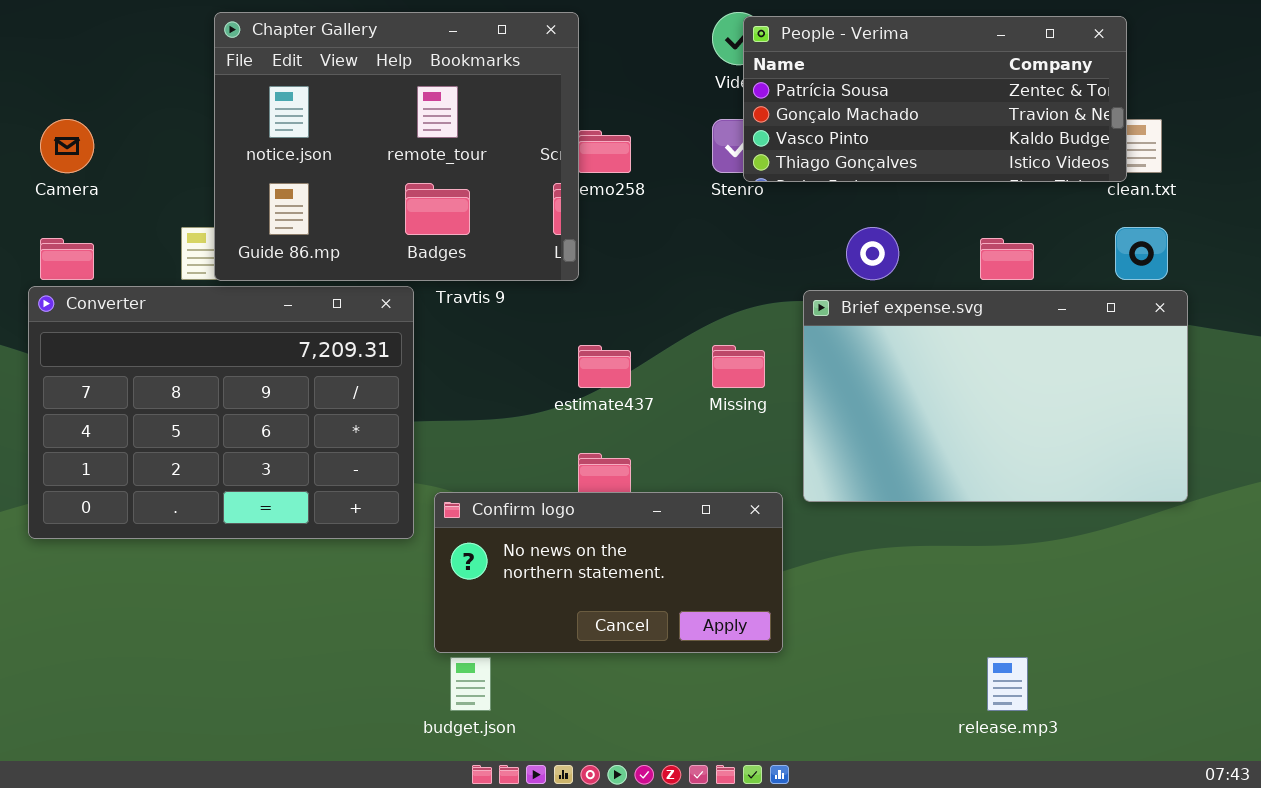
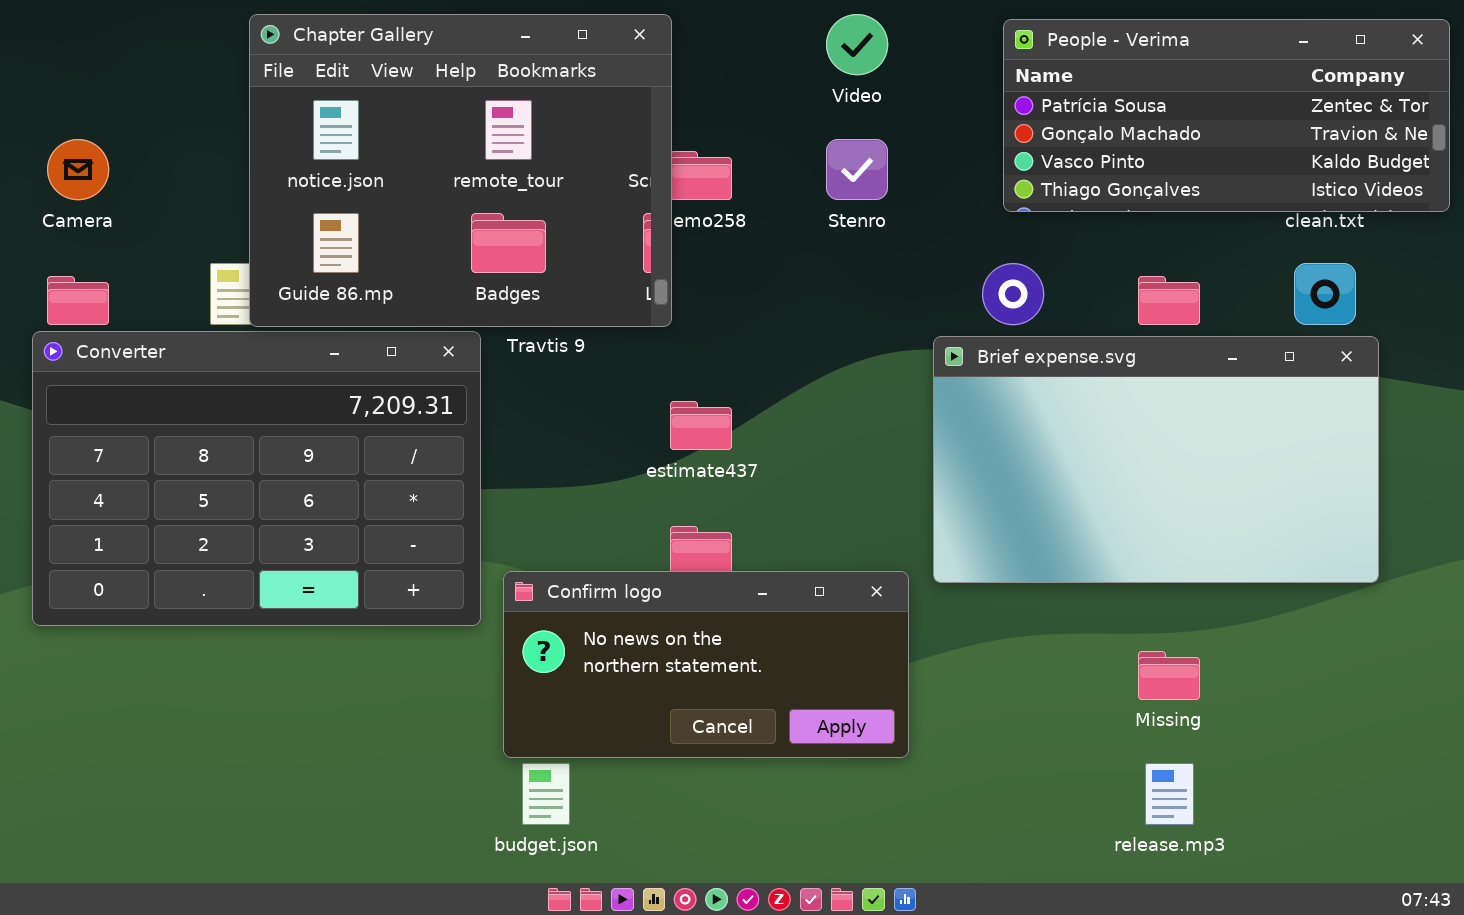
People - Verima: [743,16,1127,182] -> [1003,19,1450,212], moved
Missing: [712,345,765,388] -> [1138,651,1200,700], moved

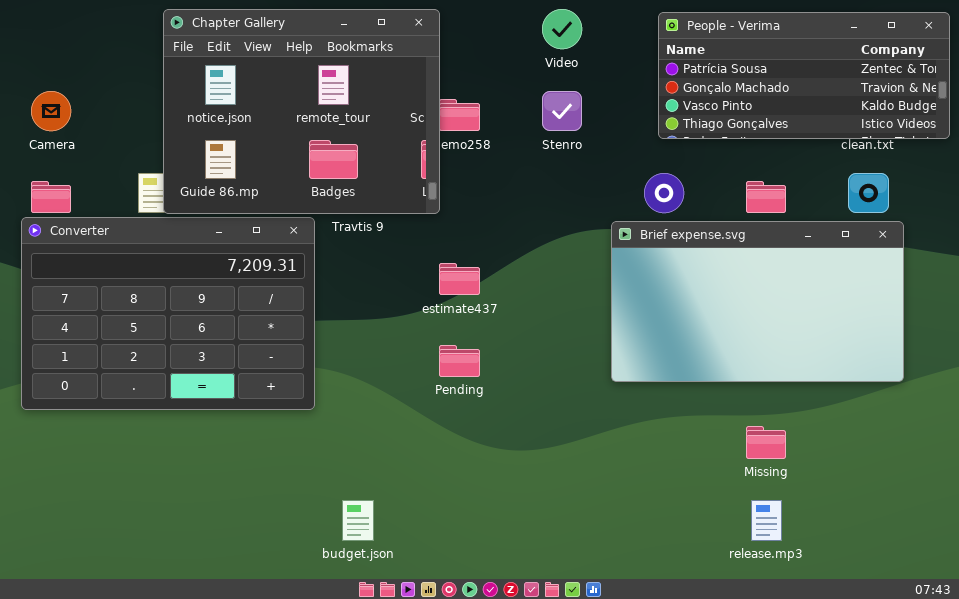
Confirm logo: [503,571,909,758] -> none, closed

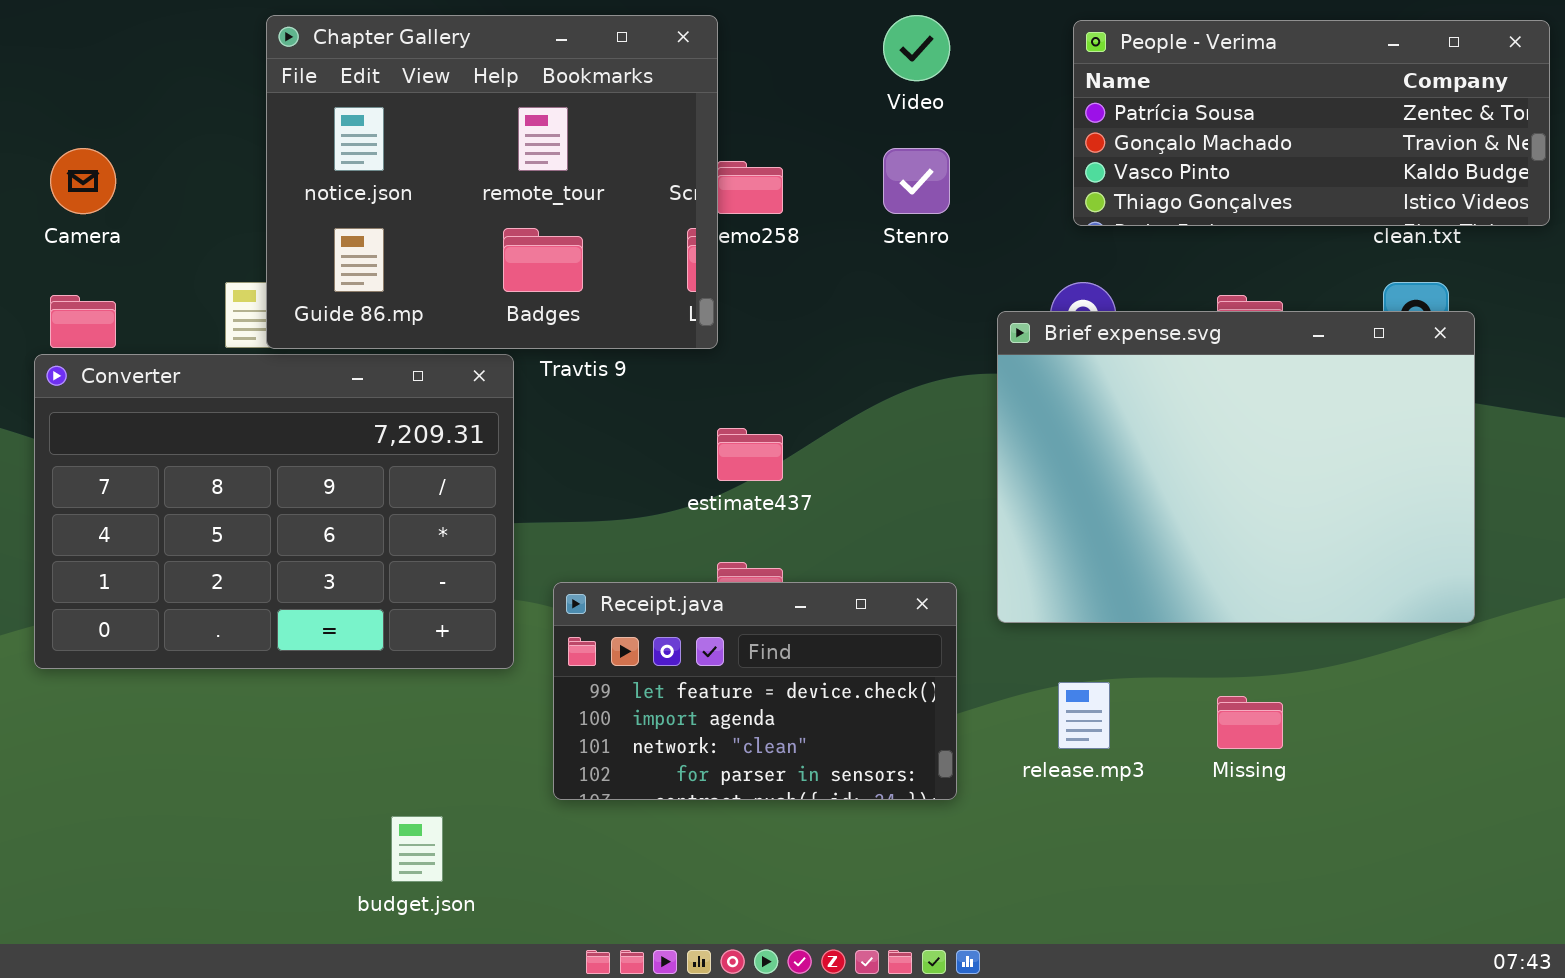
Brief expense.svg: [611,221,904,382] -> [997,311,1475,623], resized
Receipt.java: none -> [553,582,957,800], opened
budget.json: [342,500,374,541] -> [391,816,443,882], moved
release.mp3: [751,500,782,541] -> [1058,682,1110,749], moved

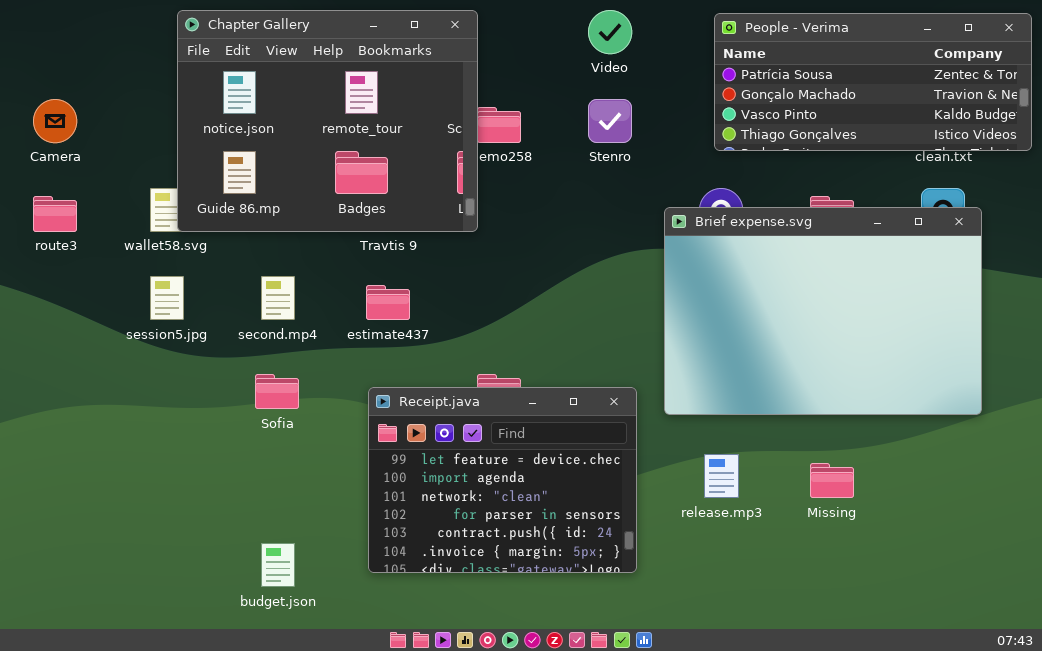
Converter: [34,354,514,669] -> none, closed
estimate437: [717,428,783,481] -> [366,285,410,320], moved
Receipt.java: [553,582,957,800] -> [368,387,637,573], resized

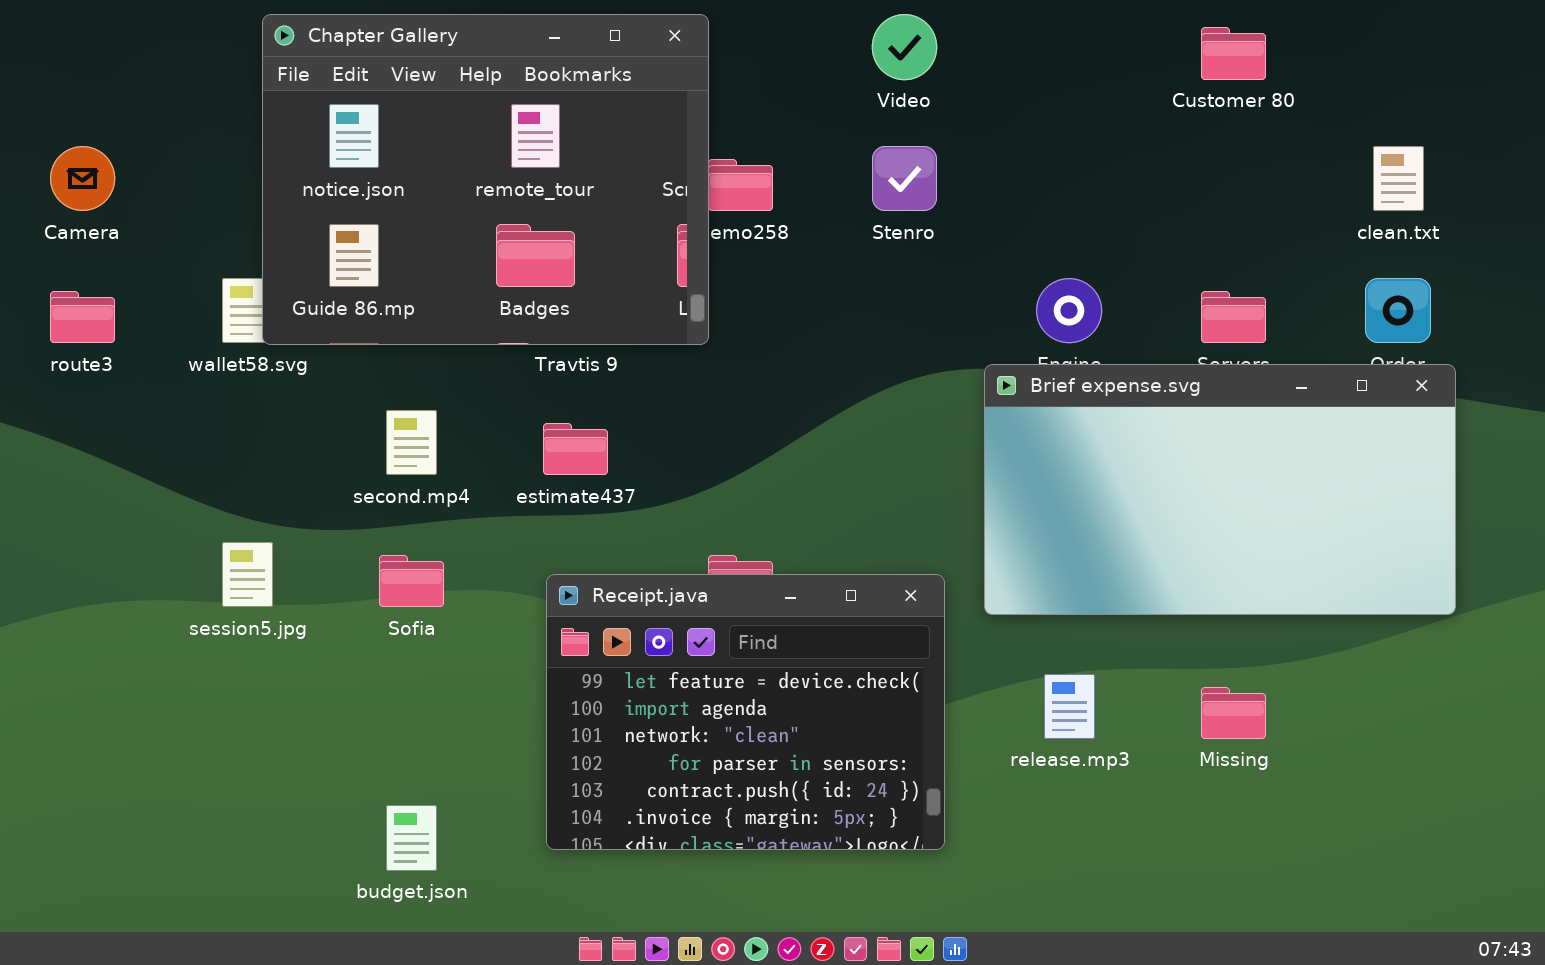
People - Verima: [714,13,1032,151] -> none, closed
Brief expense.svg: [664,207,982,415] -> [984,364,1456,615], resized
session5.jpg: [150,276,184,320] -> [222,542,273,607], moved

